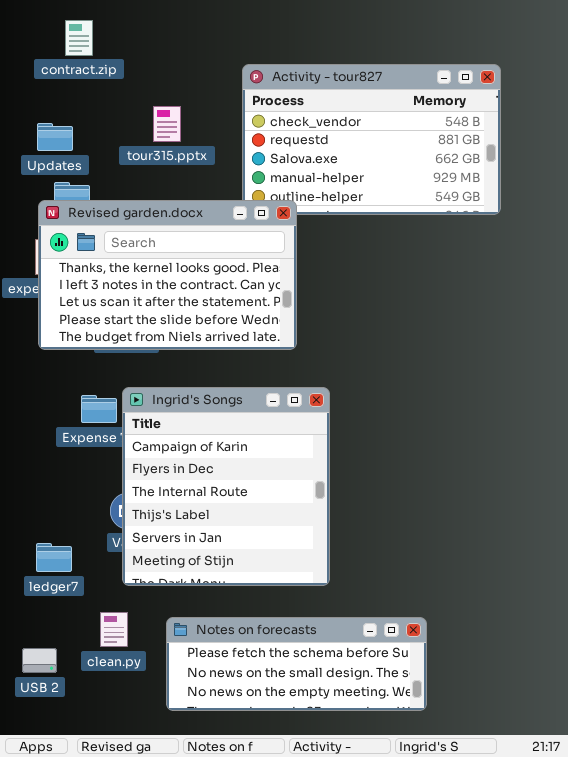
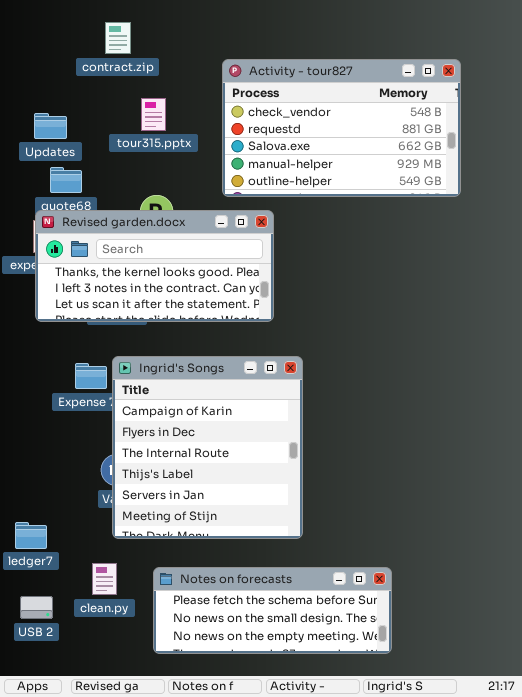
contract.zip: [65,20,93,56] -> [105,22,131,54], moved
Revised garden.docx: [38,200,297,350] -> [35,210,274,322], resized
ledger7: [36,543,72,572] -> [15,522,47,549], moved

